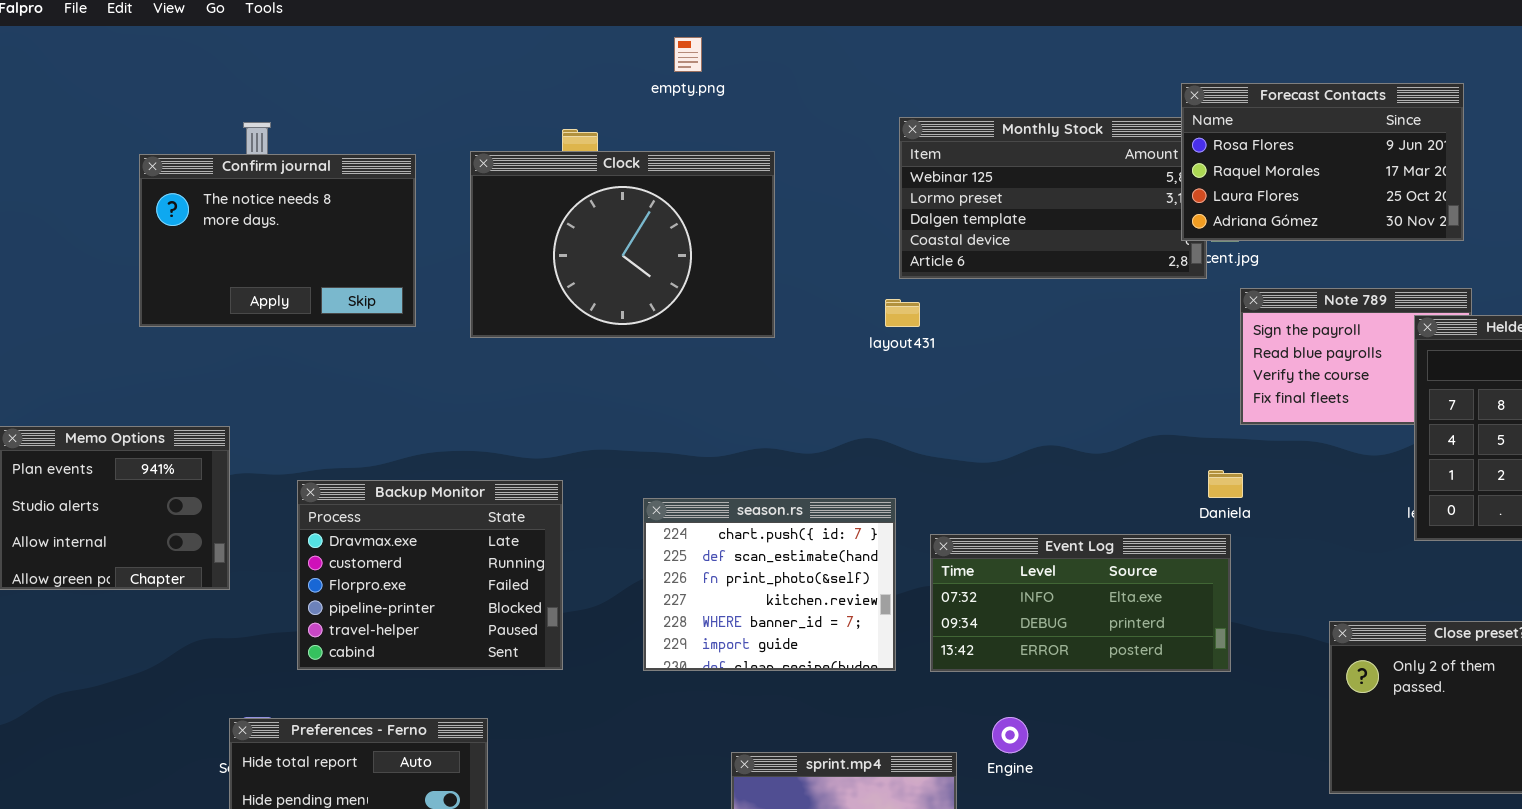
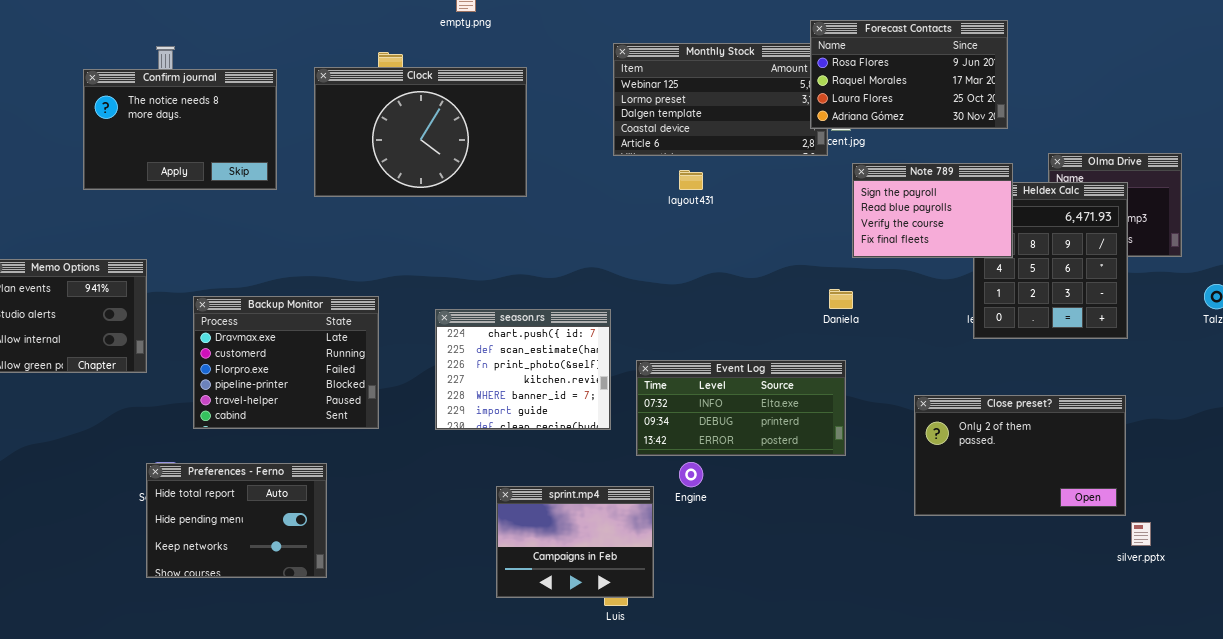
Note 789: [1240,288,1472,425] -> [852,163,1013,258], raised
layout431: [885,299,920,327] -> [679,170,703,190], moved
Event Log: [930,534,1231,672] -> [636,360,846,456], moved

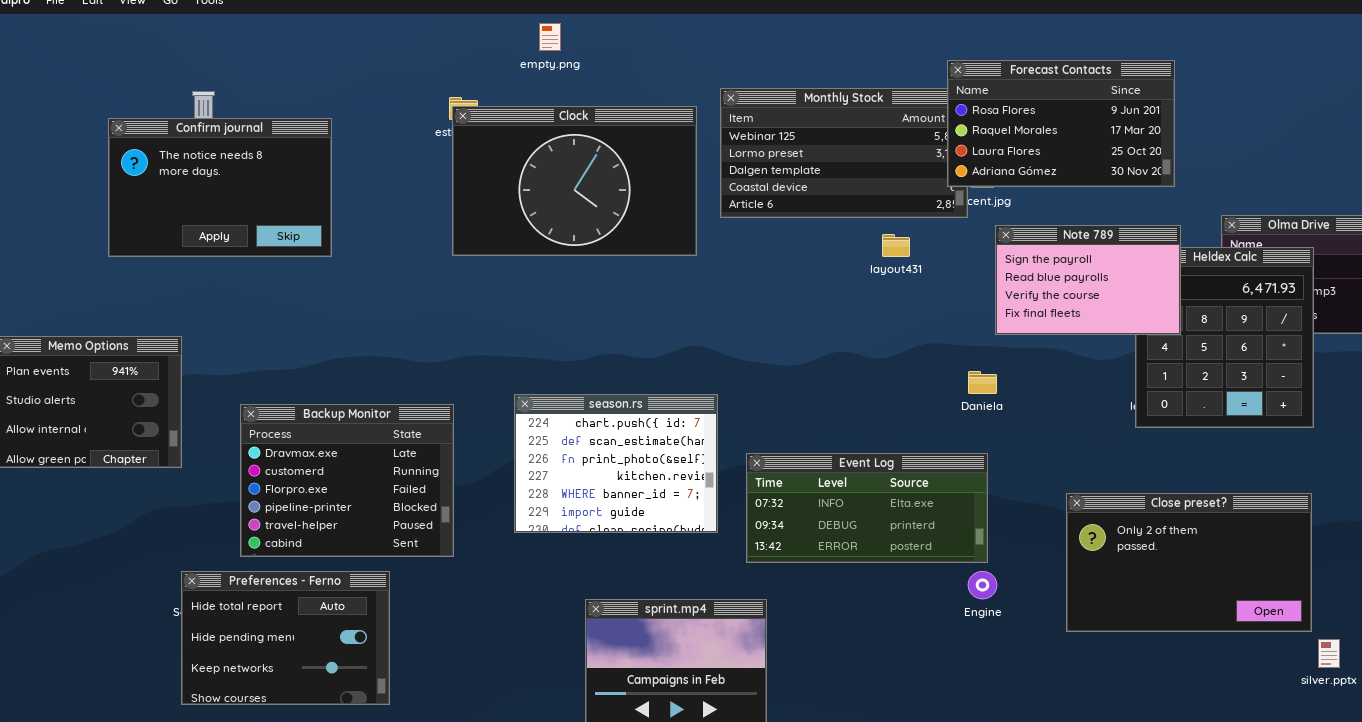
Clock: [314,67,527,197] -> [452,106,697,256], moved
layout431: [679,170,703,190] -> [882,234,910,257], moved
Backup Monitor: [193,296,379,429] -> [240,404,454,557], moved
Engine: [679,462,703,487] -> [968,571,997,599], moved

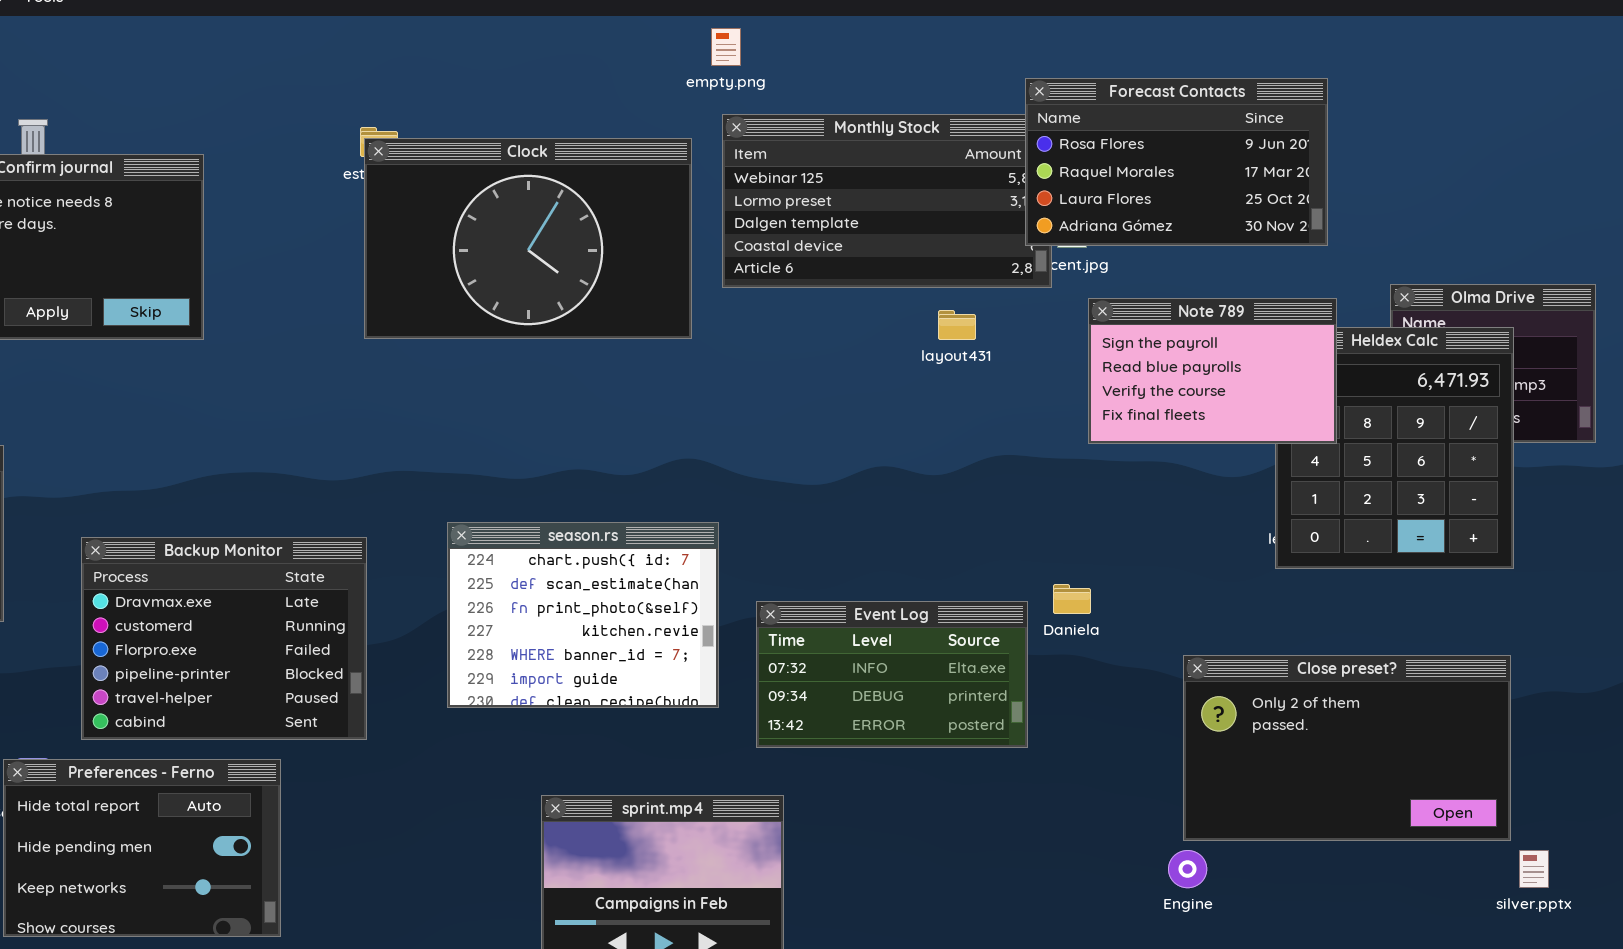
empty.png: [539,23,561,51] -> [711,28,741,66], moved
Daniela: [968,371,997,394] -> [1053,584,1091,614], moved
Event Log: [746,453,988,563] -> [756,601,1028,748], resized
Engine: [968,571,997,599] -> [1168,850,1207,888], moved

